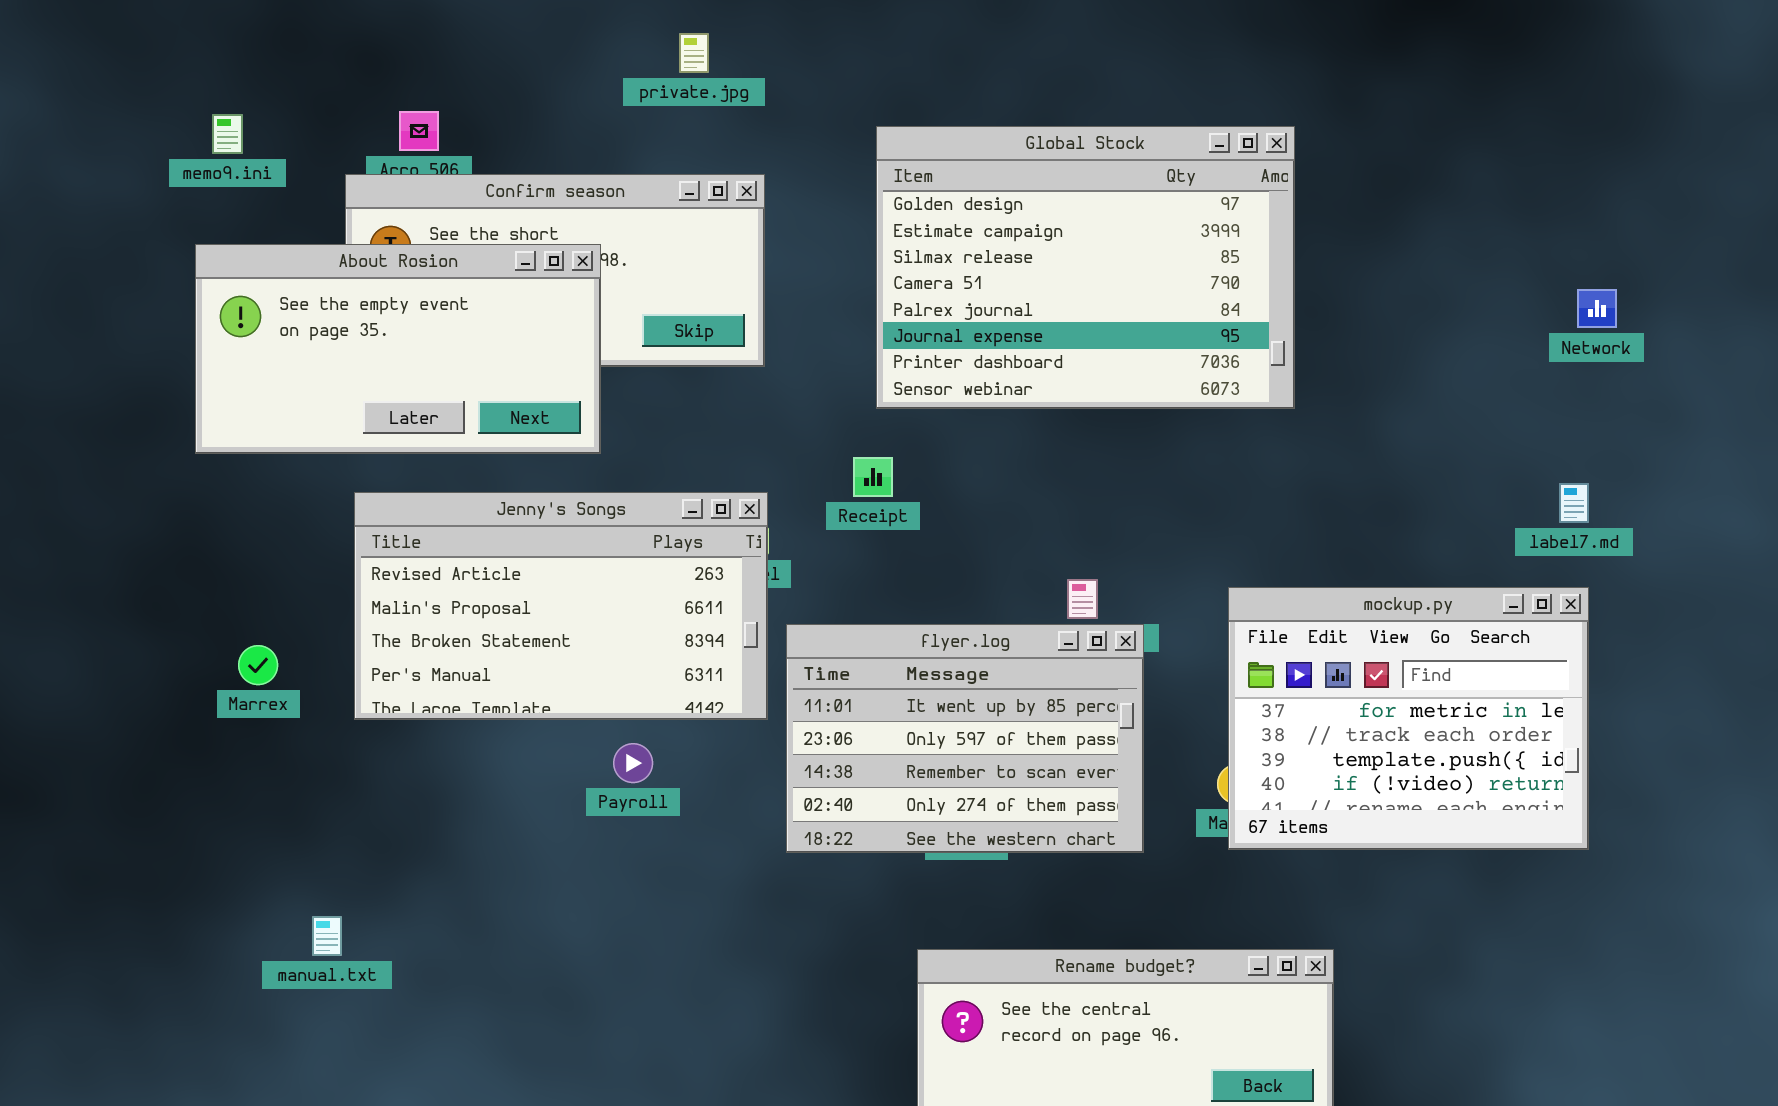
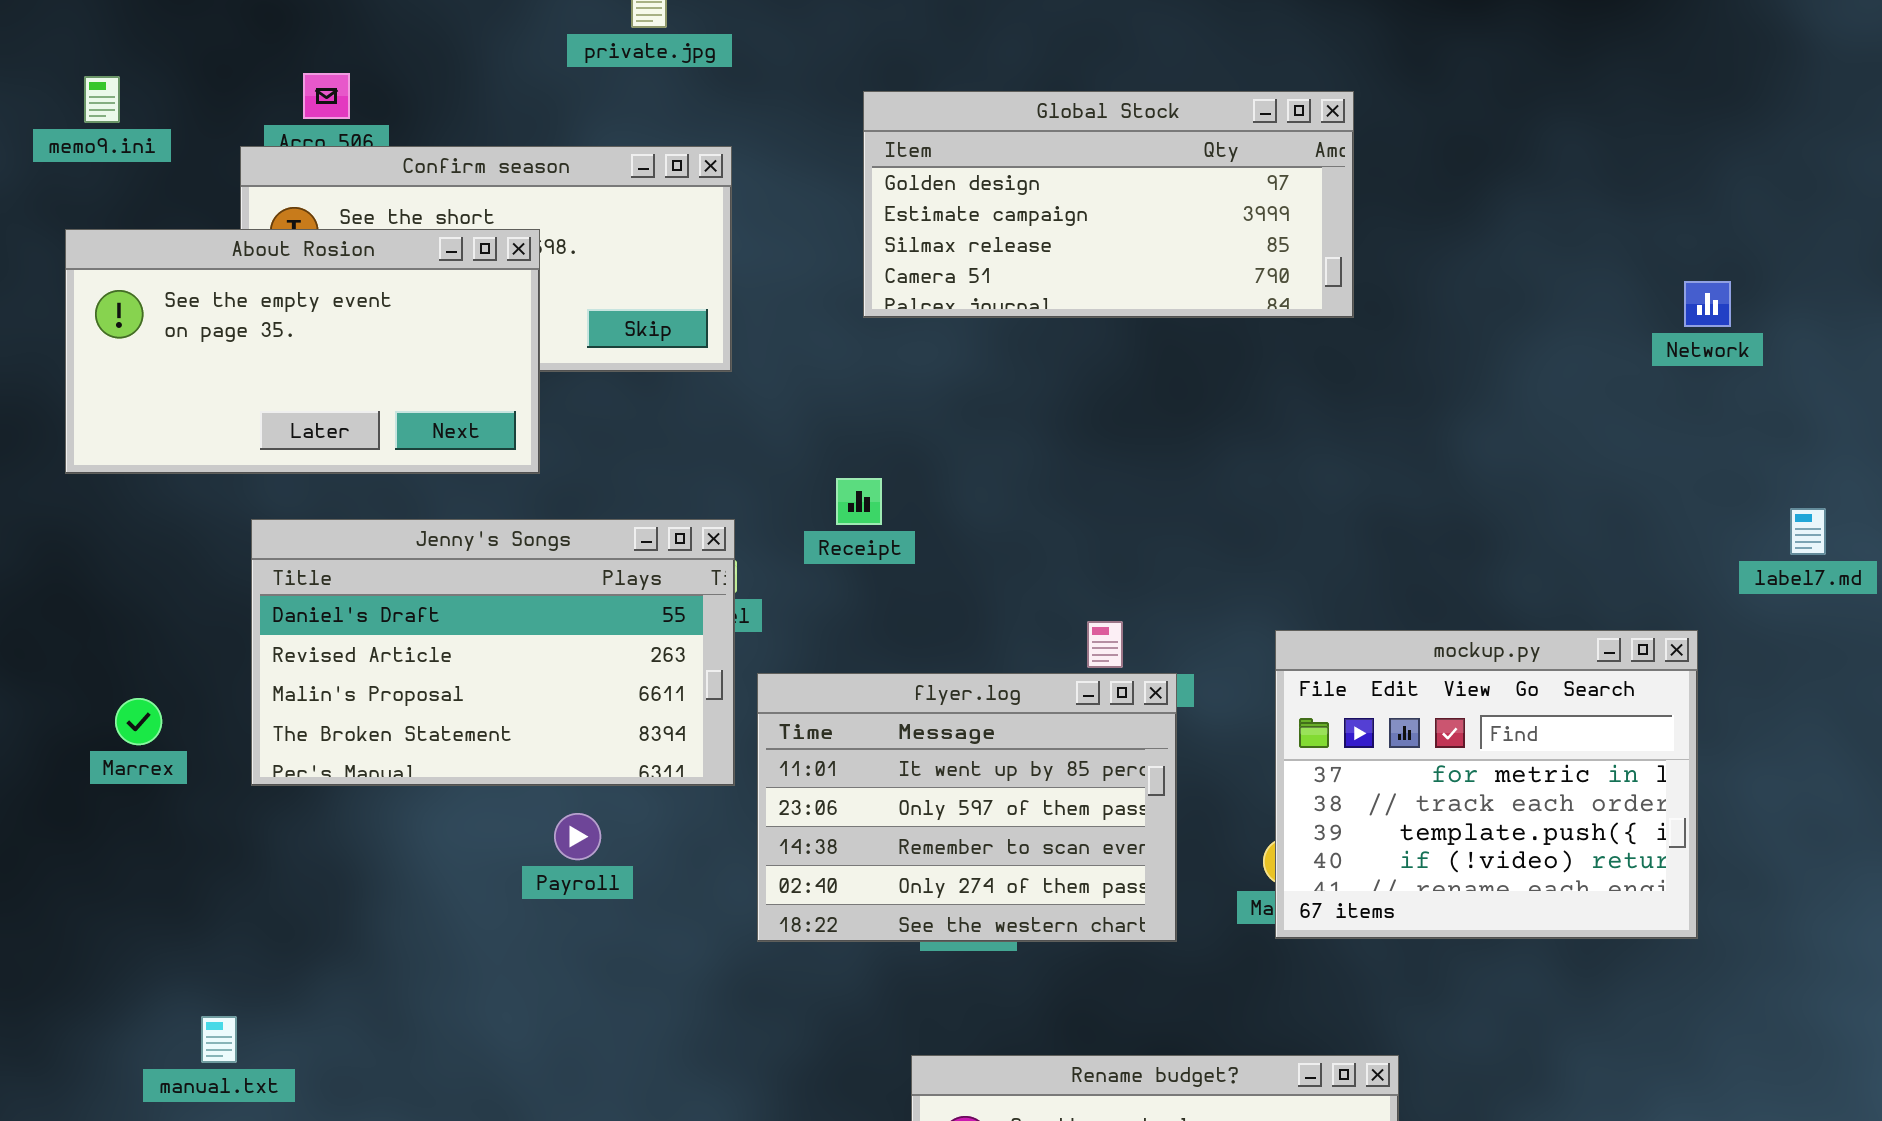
Global Stock: [876,126,1295,409] -> [863,91,1354,318], resized
label7.md: [1559,483,1589,523] -> [1790,508,1826,555], moved
Jenny's Songs: [354,492,768,720] -> [251,519,735,786], scrolled up 1 row

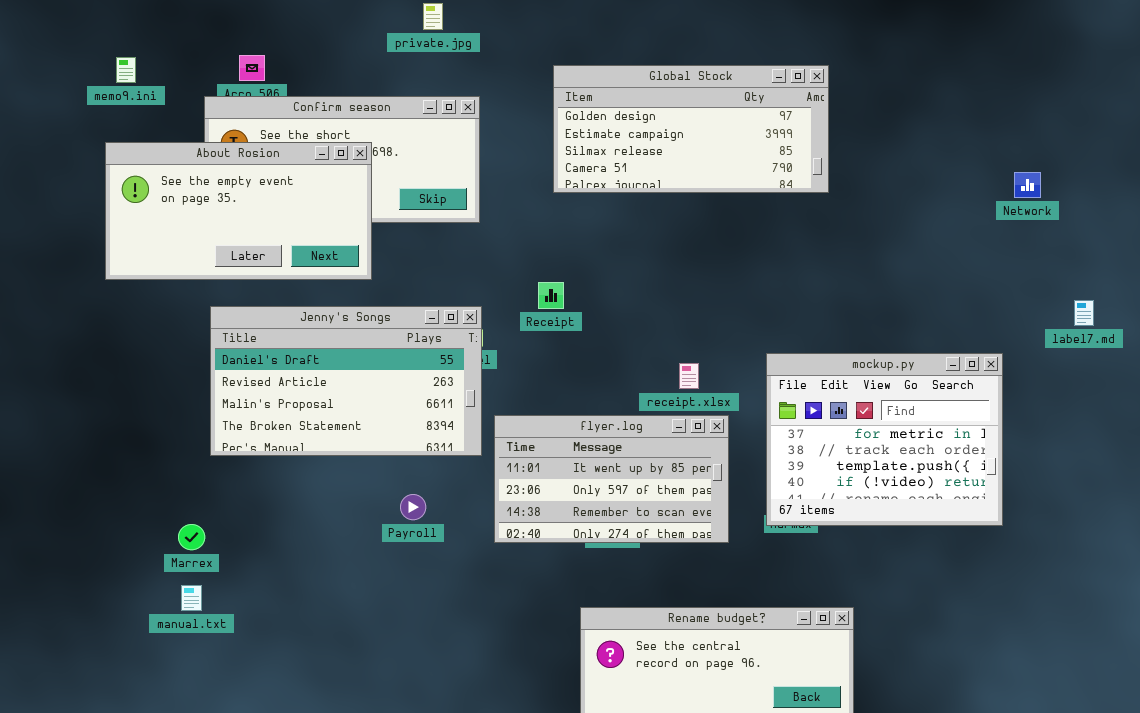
mockup.py: [1275,630,1698,939] -> [766,353,1003,526], moved
flyer.log: [757,673,1177,942] -> [494,415,729,543], resized
Marrex: [115,698,162,745] -> [178,524,205,550], moved
Payroll: [554,813,601,860] -> [400,494,426,520], moved

